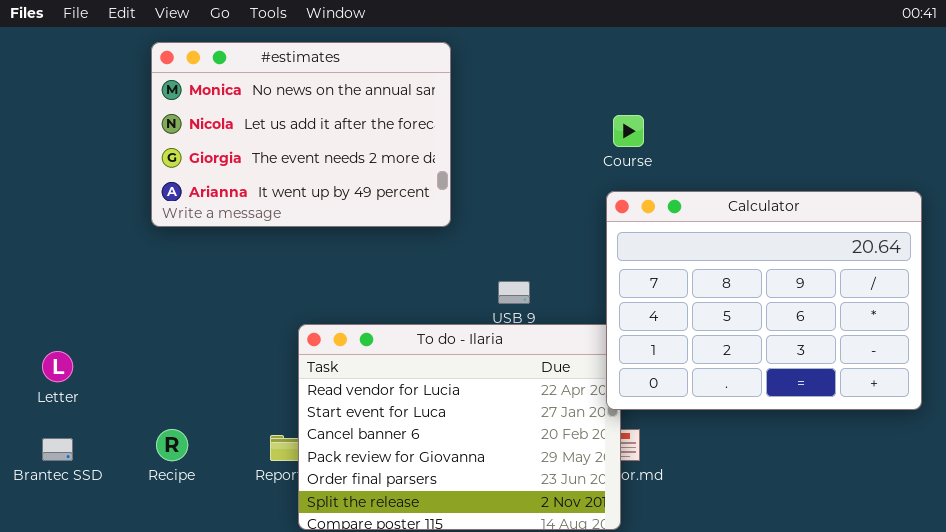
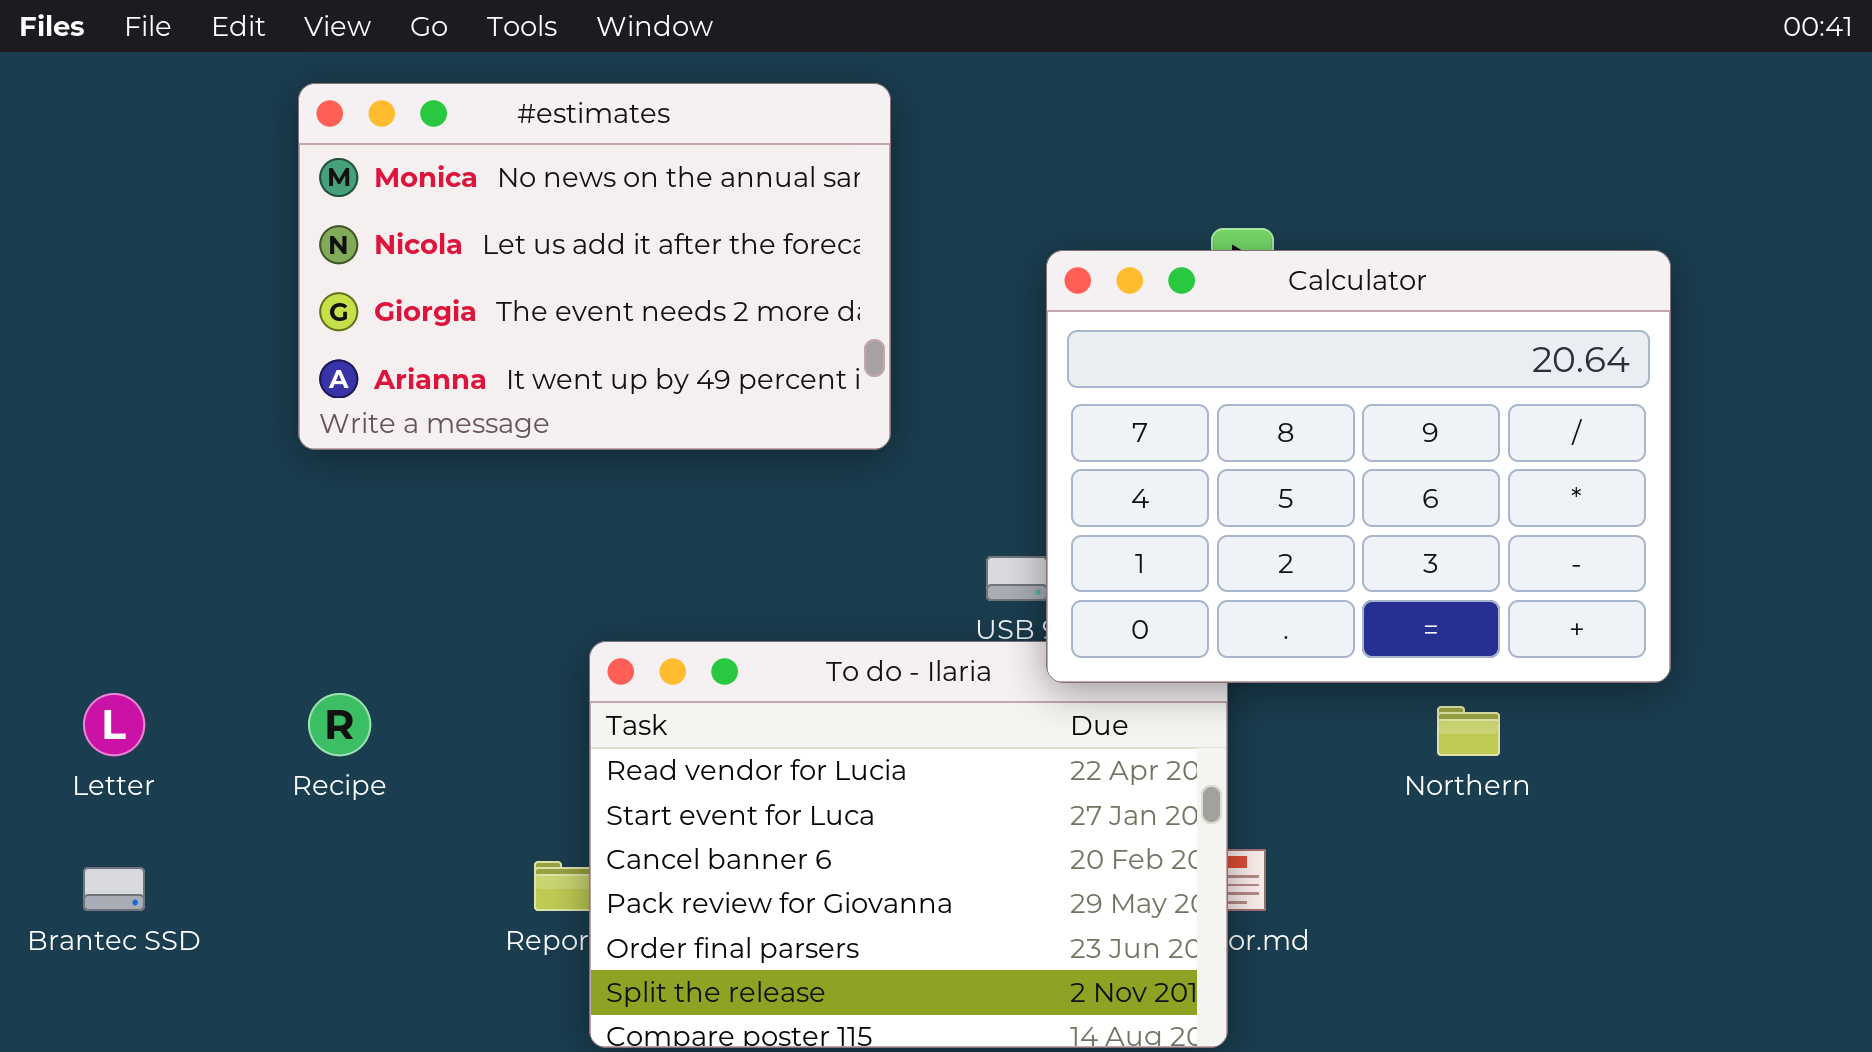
Calculator: [606,191,922,410] -> [1046,250,1671,683], moved
Recipe: [156,429,188,461] -> [308,693,371,756], moved

